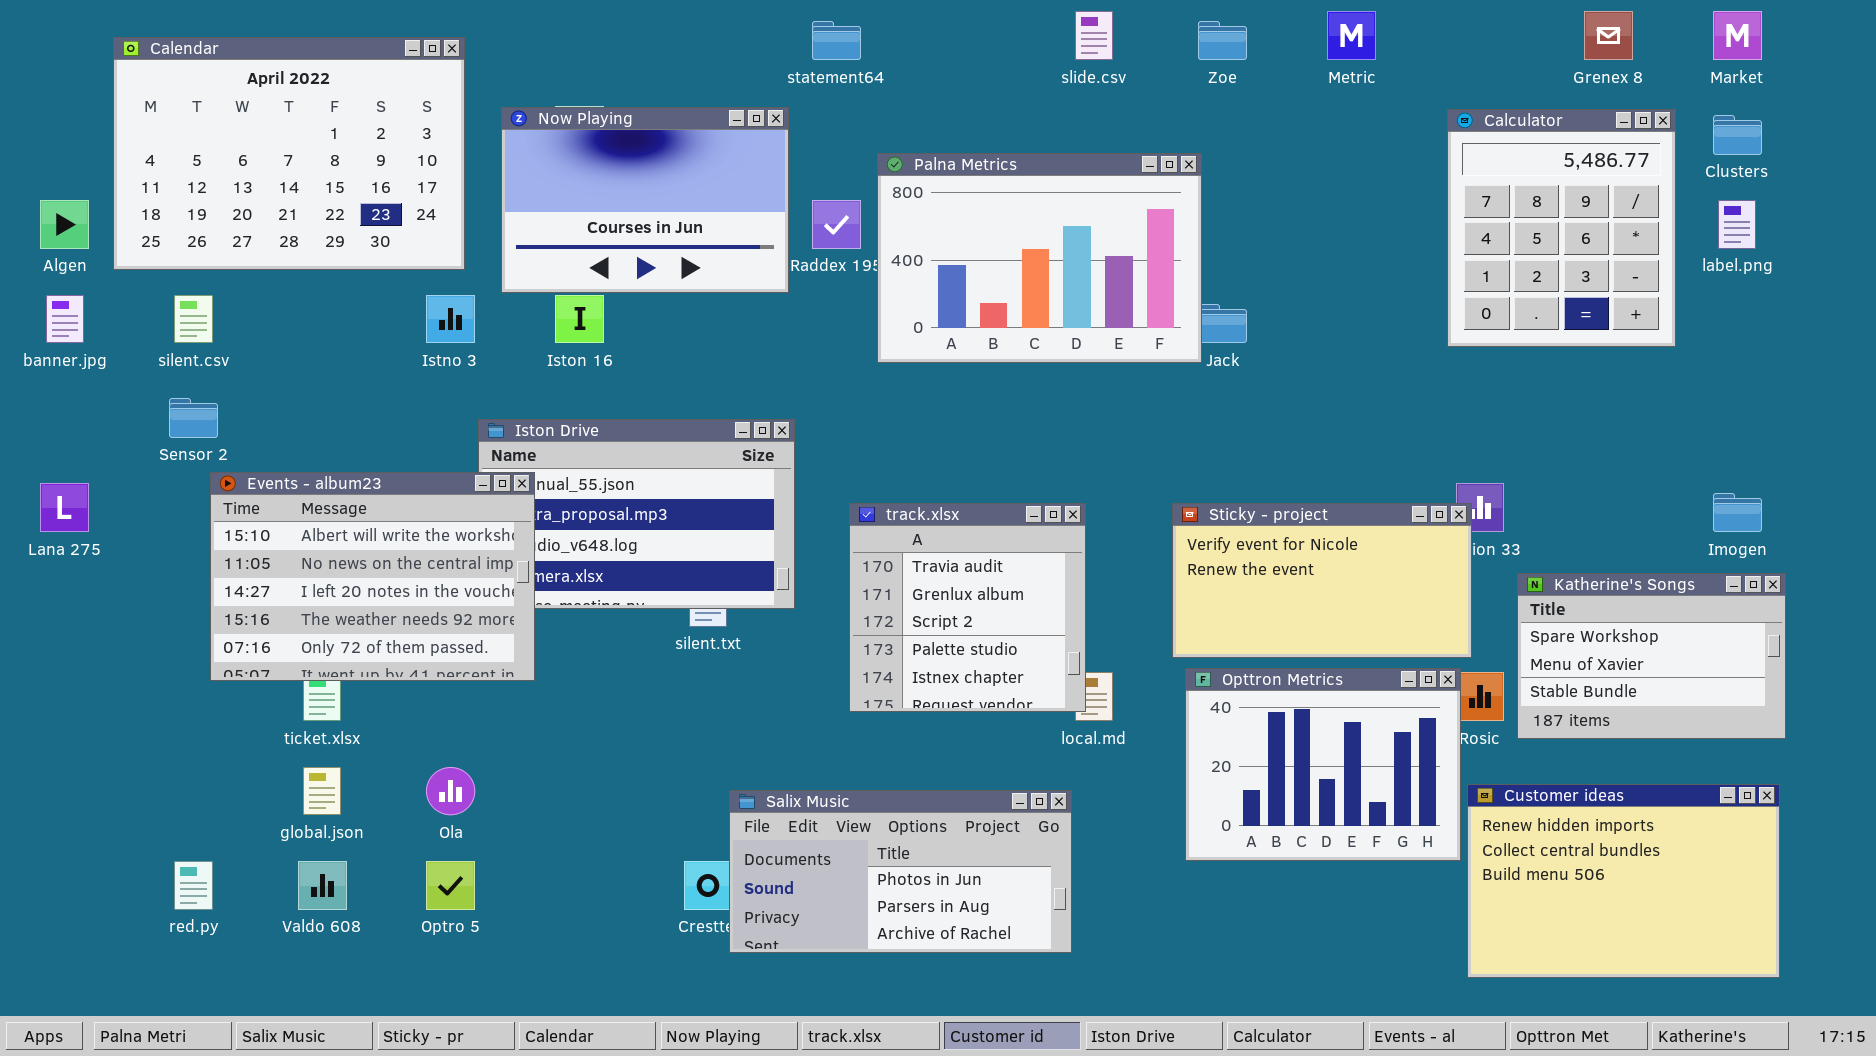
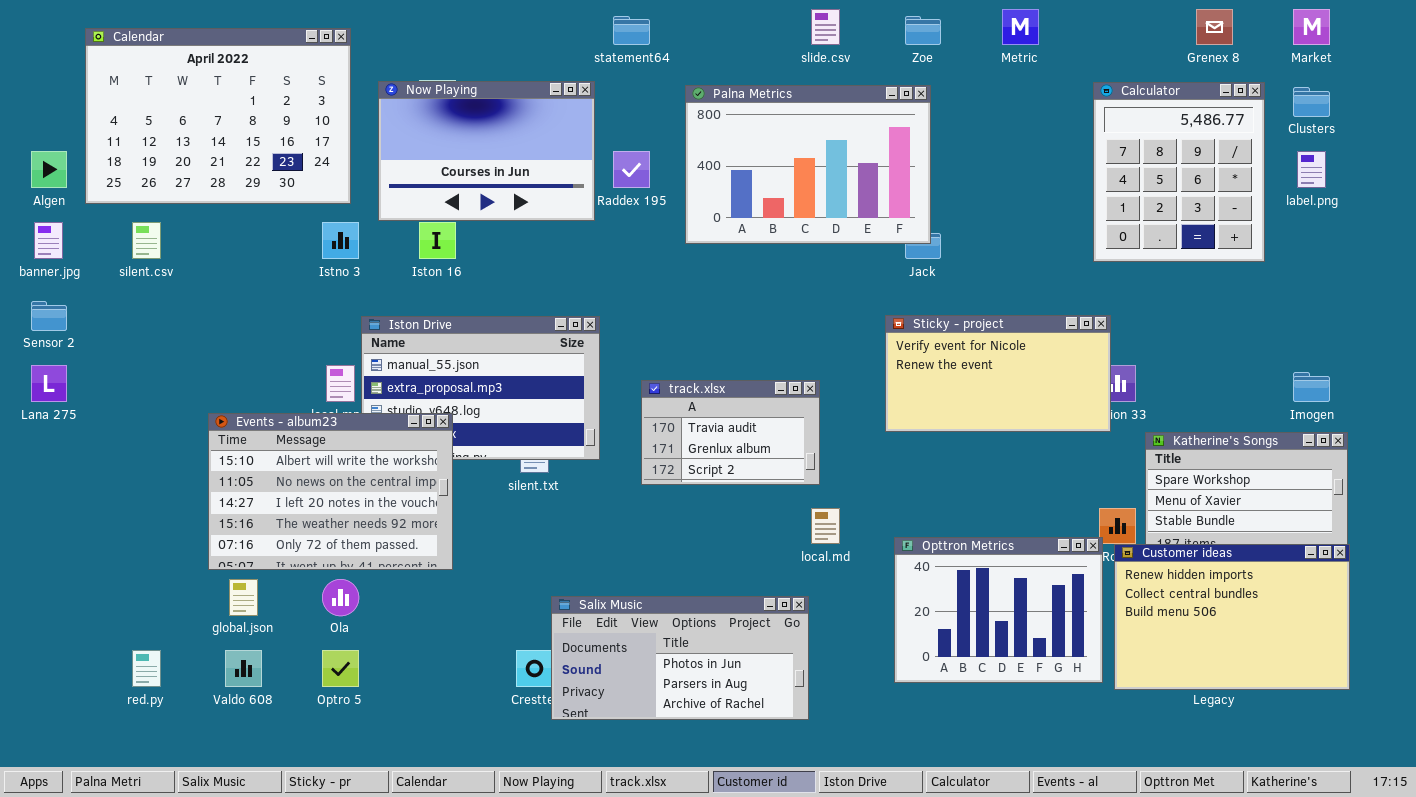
Palna Metrics: [877,153,1202,363] -> [685,85,931,244], moved
Sensor 2: [169,398,218,438] -> [31,301,67,331], moved
Events - album23: [210,472,535,681] -> [208,413,453,570], moved
track.xlsx: [849,503,1086,712] -> [641,380,820,485], resized
Sticky - project: [1172,503,1472,658] -> [885,315,1111,432], moved
Opttron Metrics: [1185,668,1461,861] -> [894,537,1103,683], moved
Customer ideas: [1467,784,1780,978] -> [1114,544,1350,690], moved

